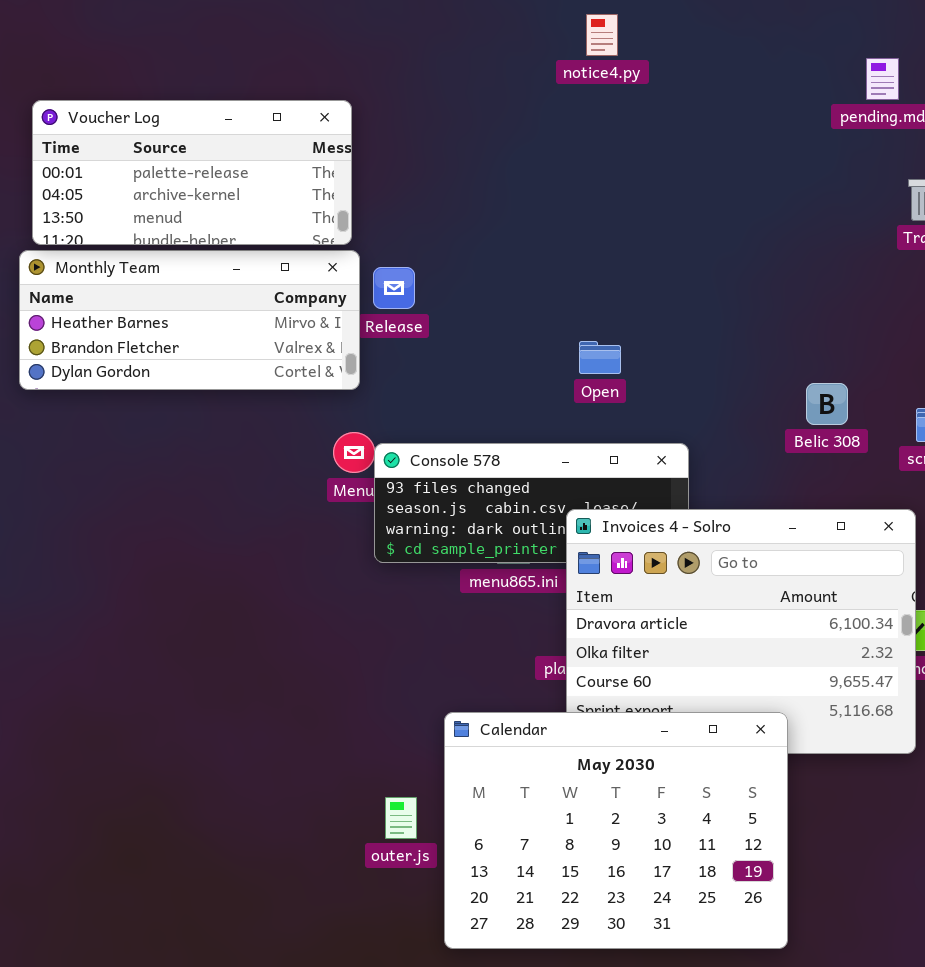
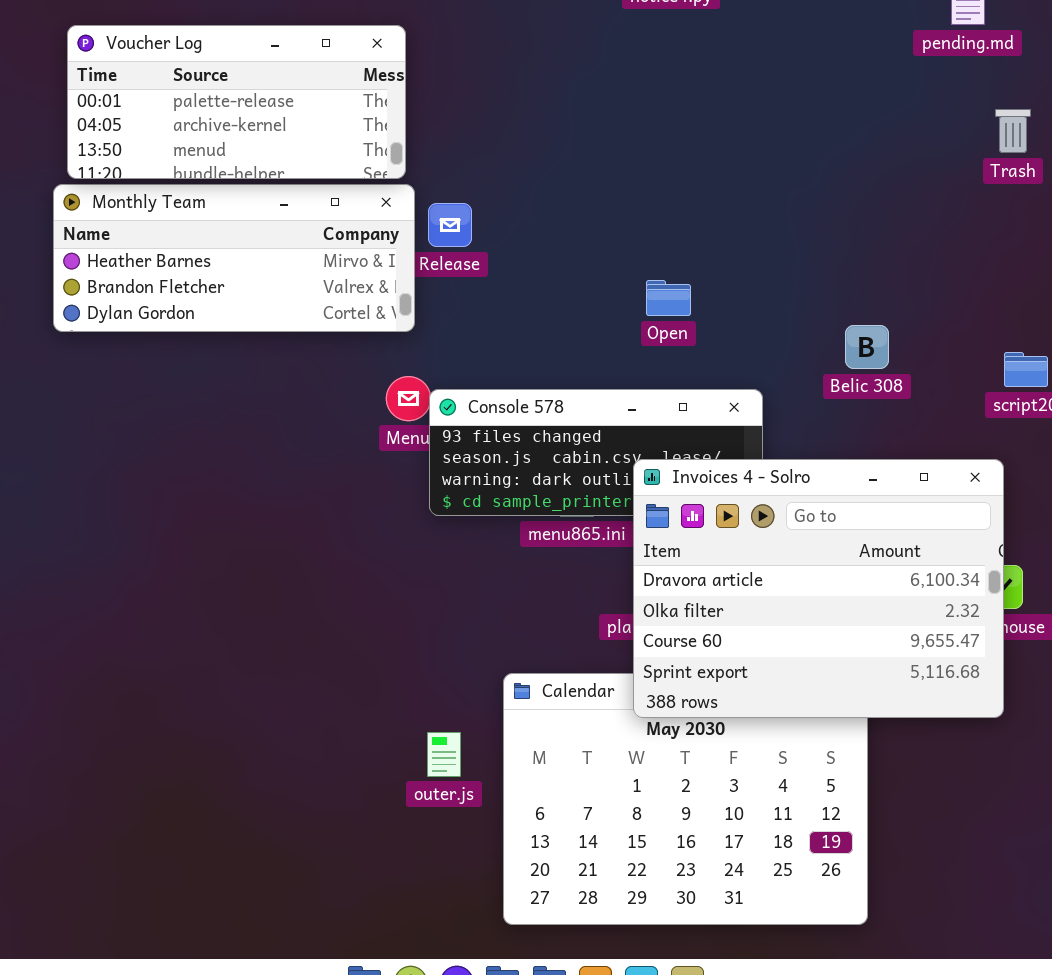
Belic 308: [806,383,848,425] -> [845,325,889,369], moved
Invoices 4 - Solro: [566,509,916,754] -> [633,459,1004,718], raised
outer.js: [385,797,417,839] -> [427,732,461,777], moved

